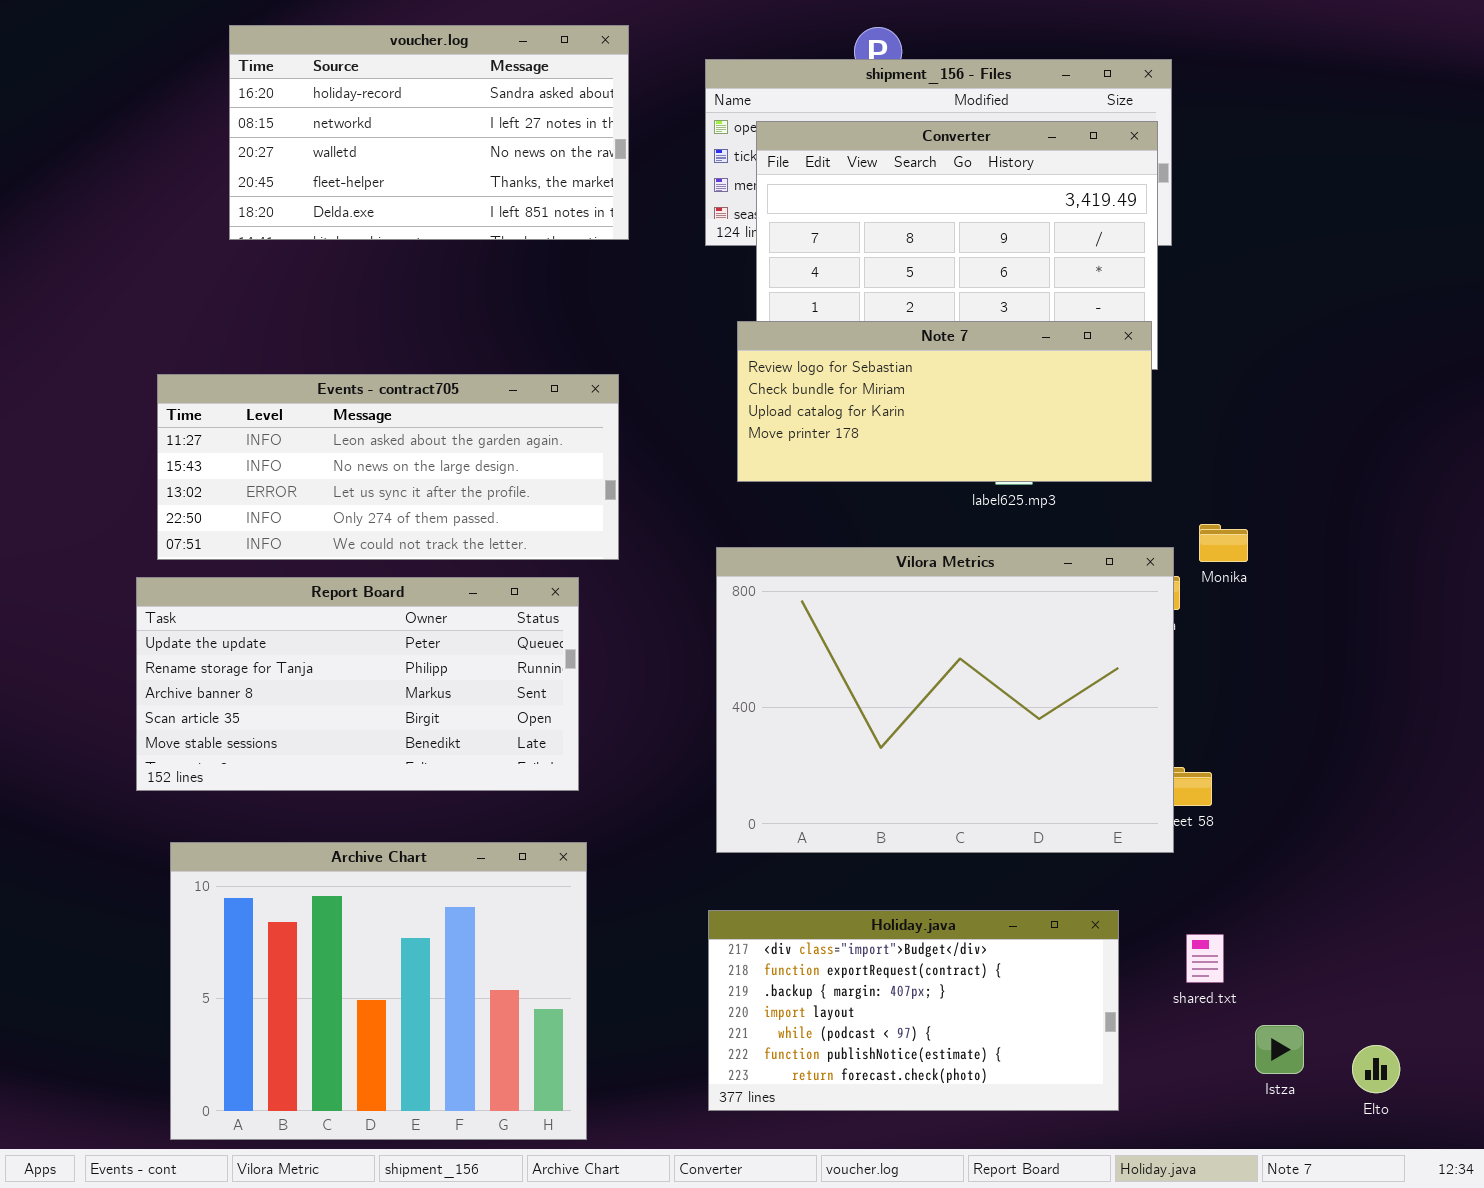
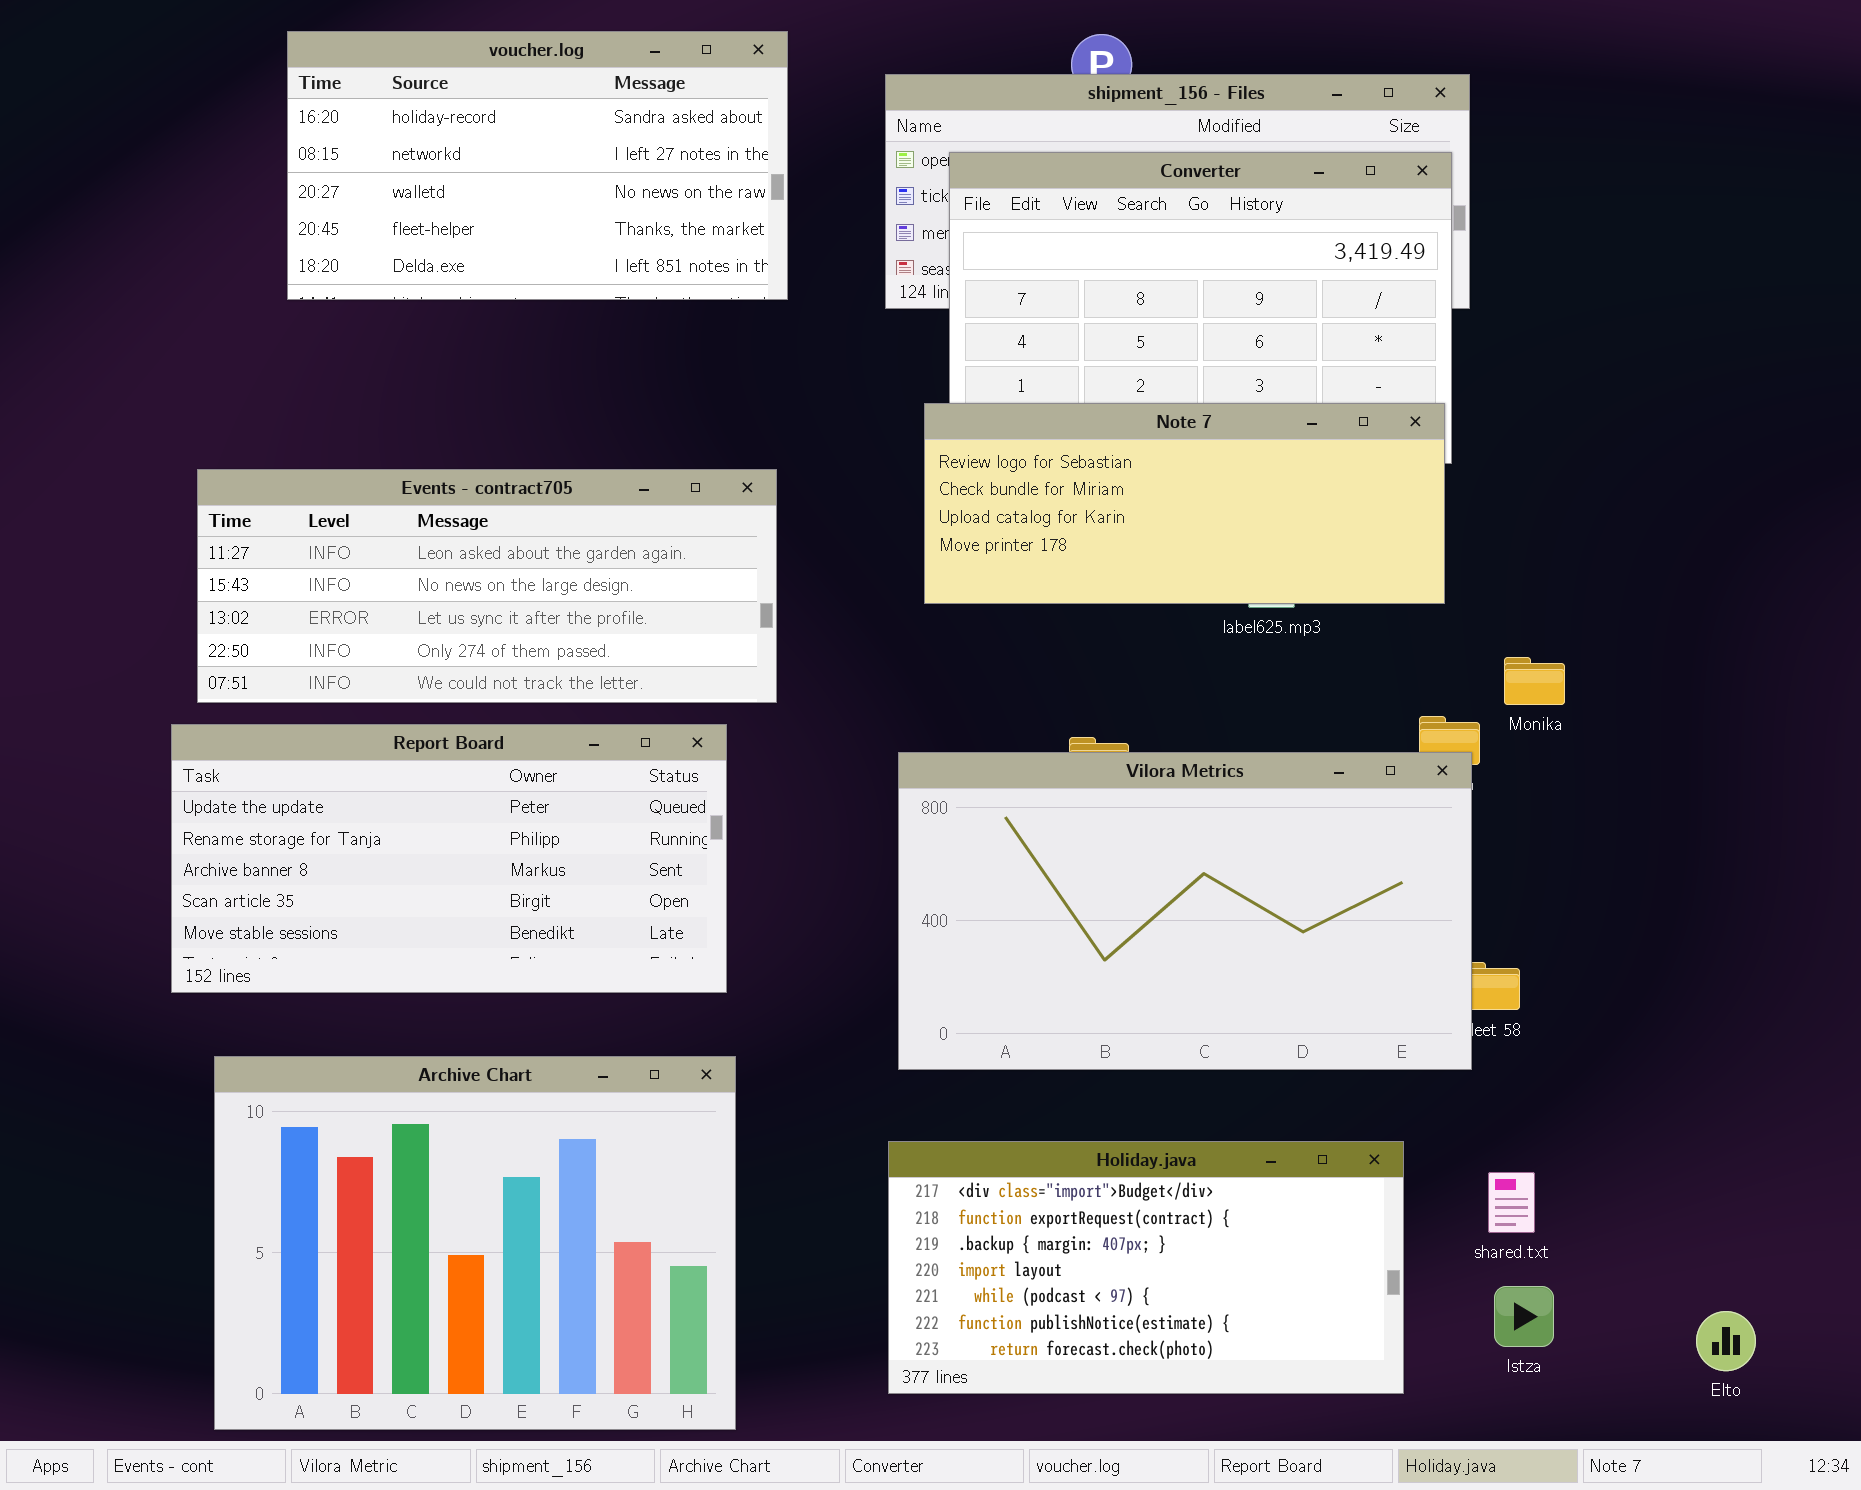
Vilora Metrics: [716,547,1174,853] -> [898,752,1472,1070], resized
Istza: [1255,1025,1304,1074] -> [1494,1286,1554,1347], moved

